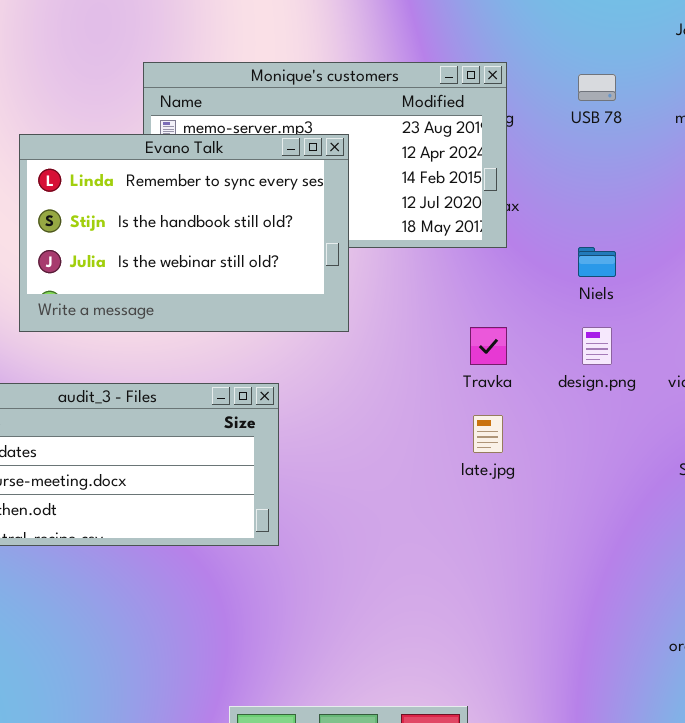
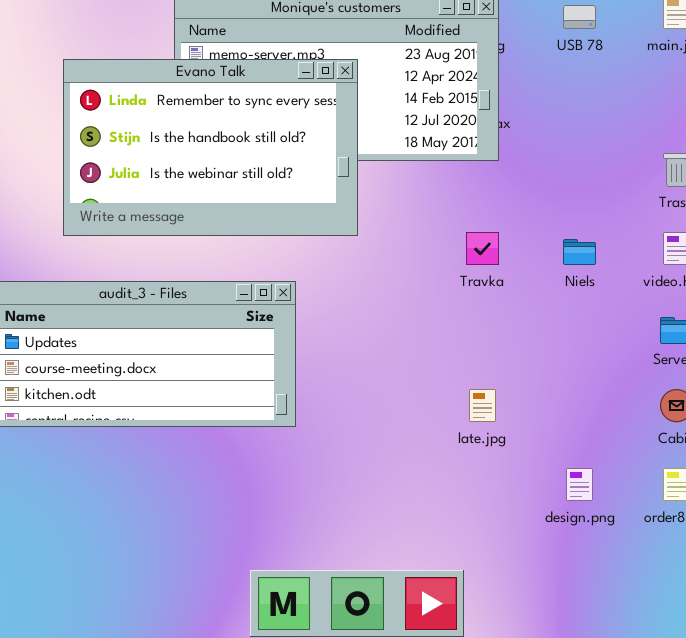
Niels: [578,247,616,277] -> [563,239,596,265], moved
design.png: [582,327,612,365] -> [566,468,593,501], moved
late.jpg: [473,415,503,453] -> [469,389,496,422], moved

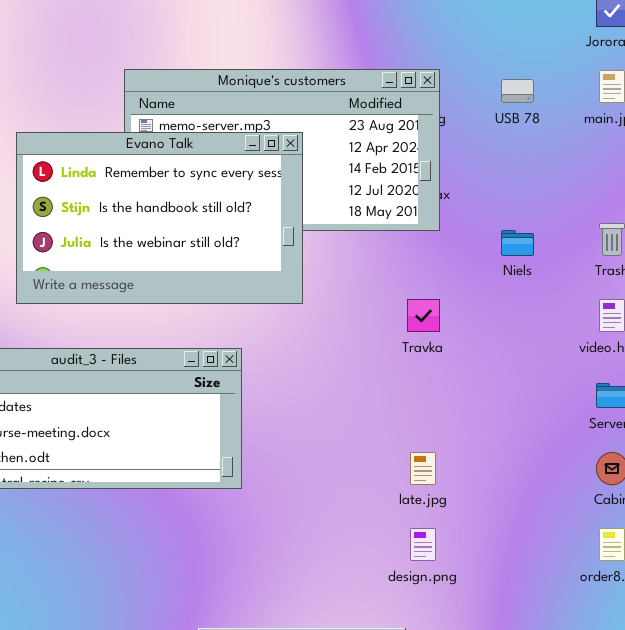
Niels: [563,239,596,265] -> [501,230,534,256], moved
design.png: [566,468,593,501] -> [410,528,436,561], moved

